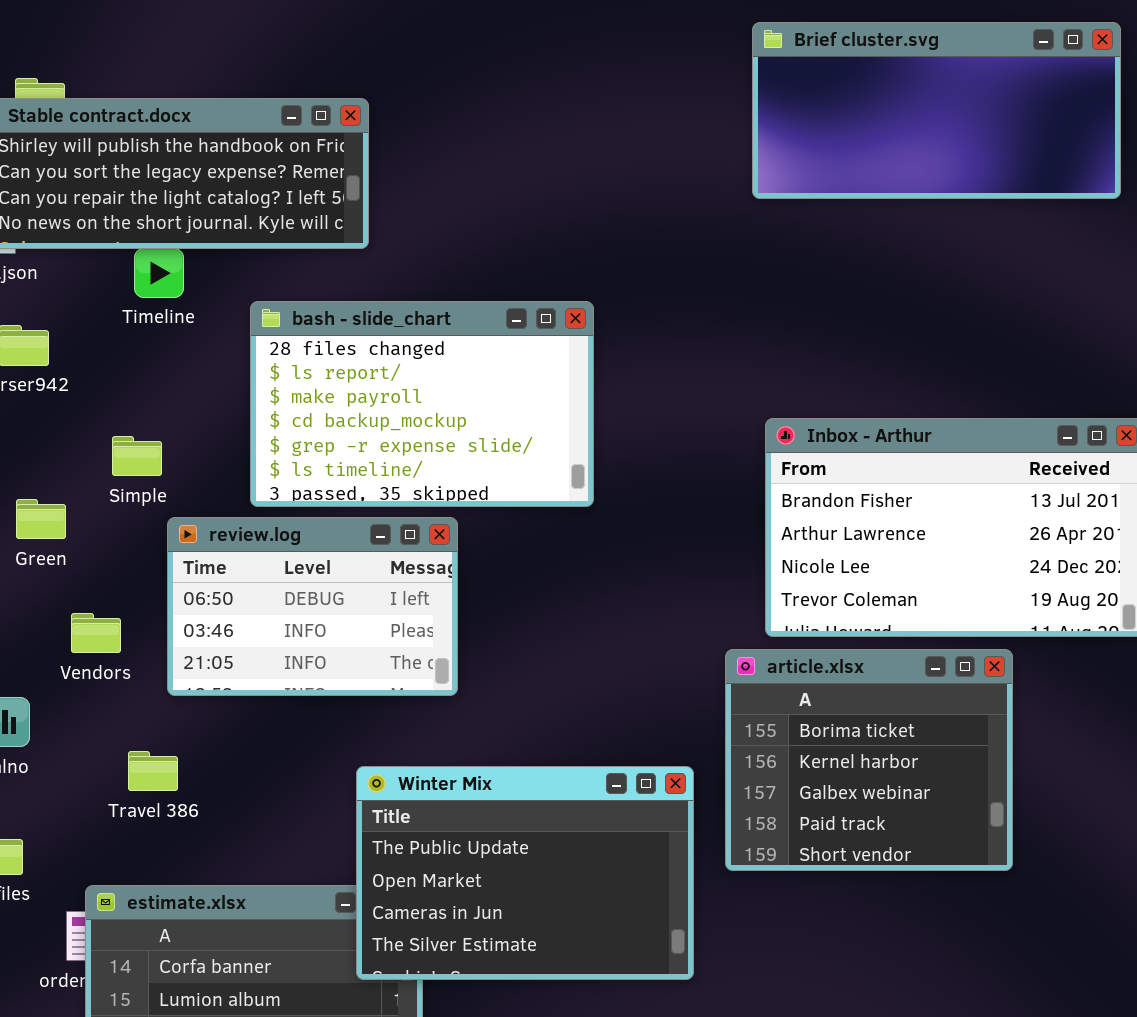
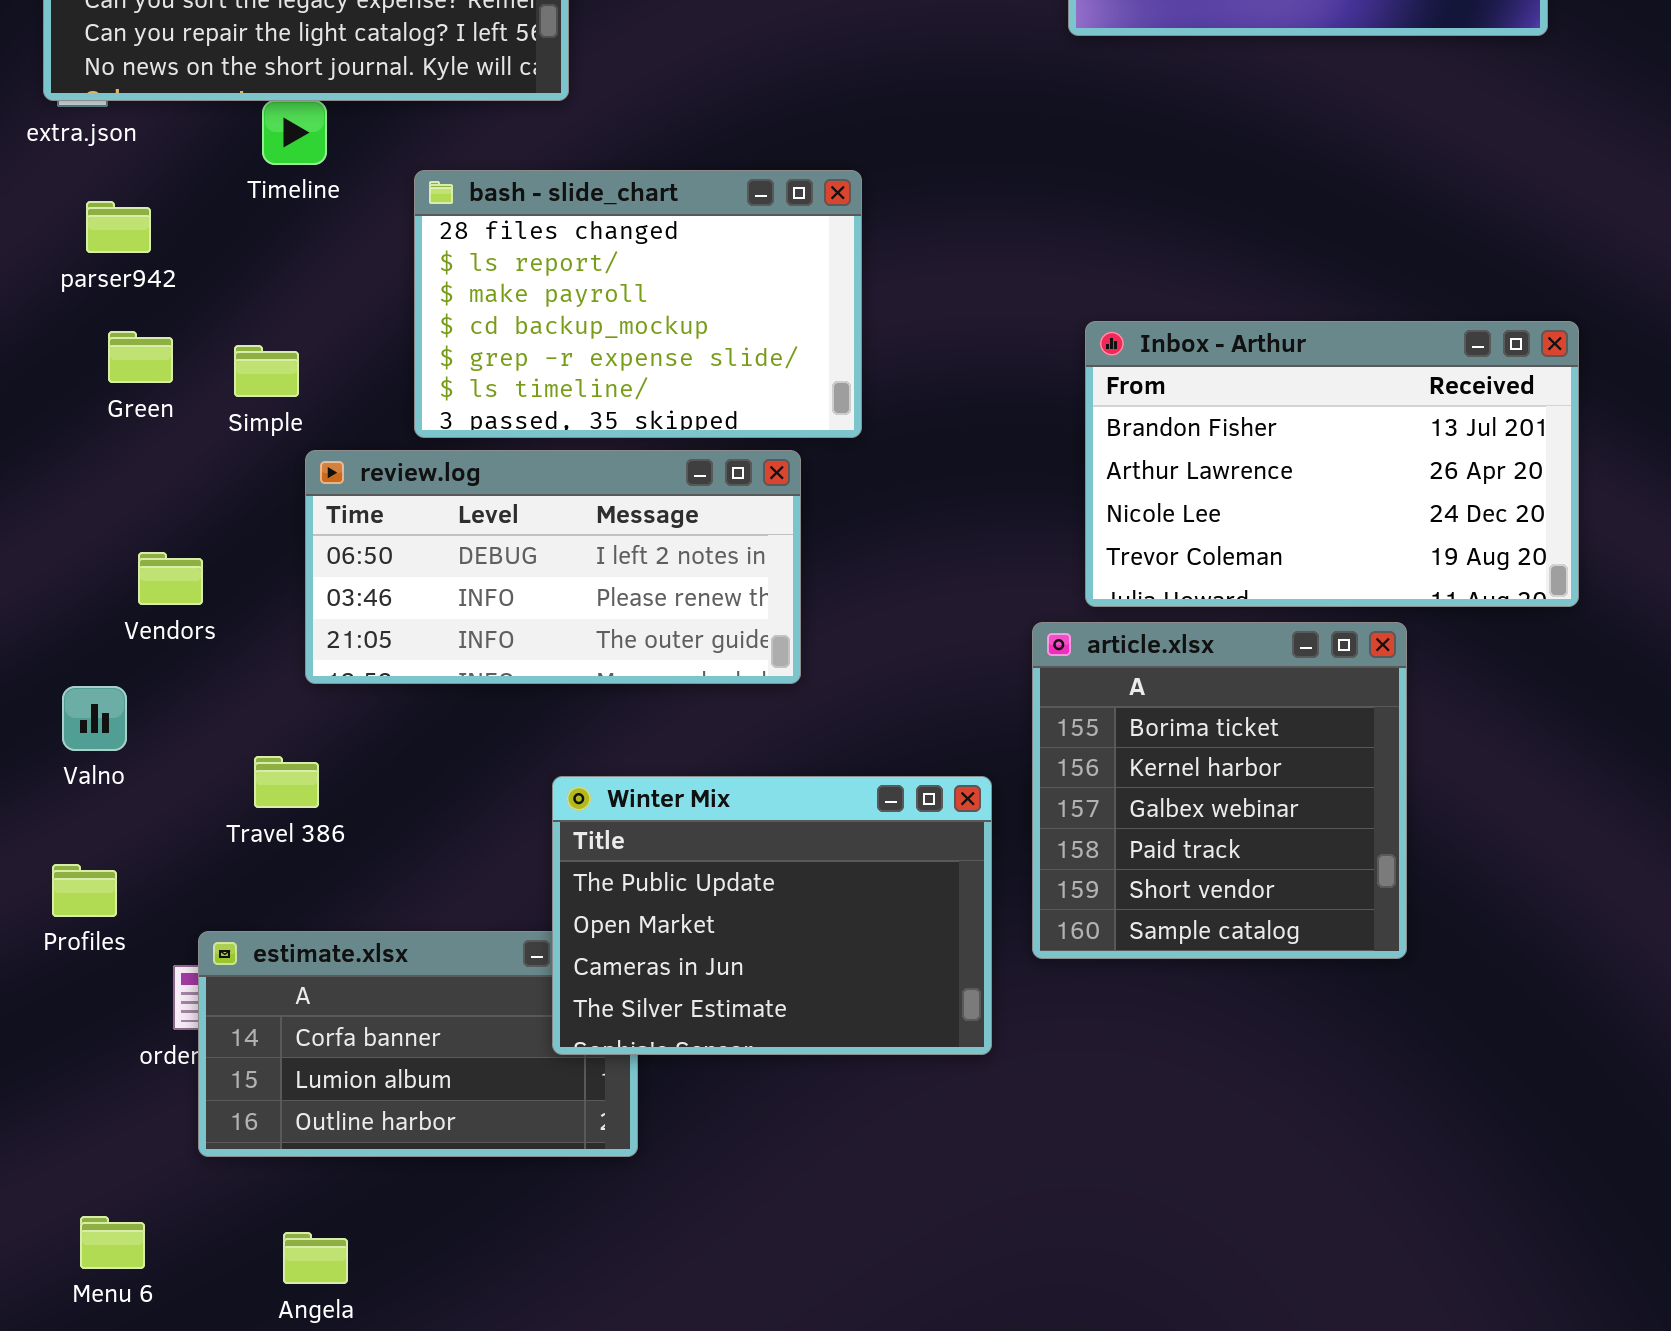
Green: [16,499,66,539] -> [108,331,173,383], moved
review.log: [167,517,458,696] -> [305,450,801,684], resized
Vendors: [71,613,121,653] -> [138,552,203,605], moved
article.xlsx: [725,649,1013,871] -> [1032,622,1407,959], resized

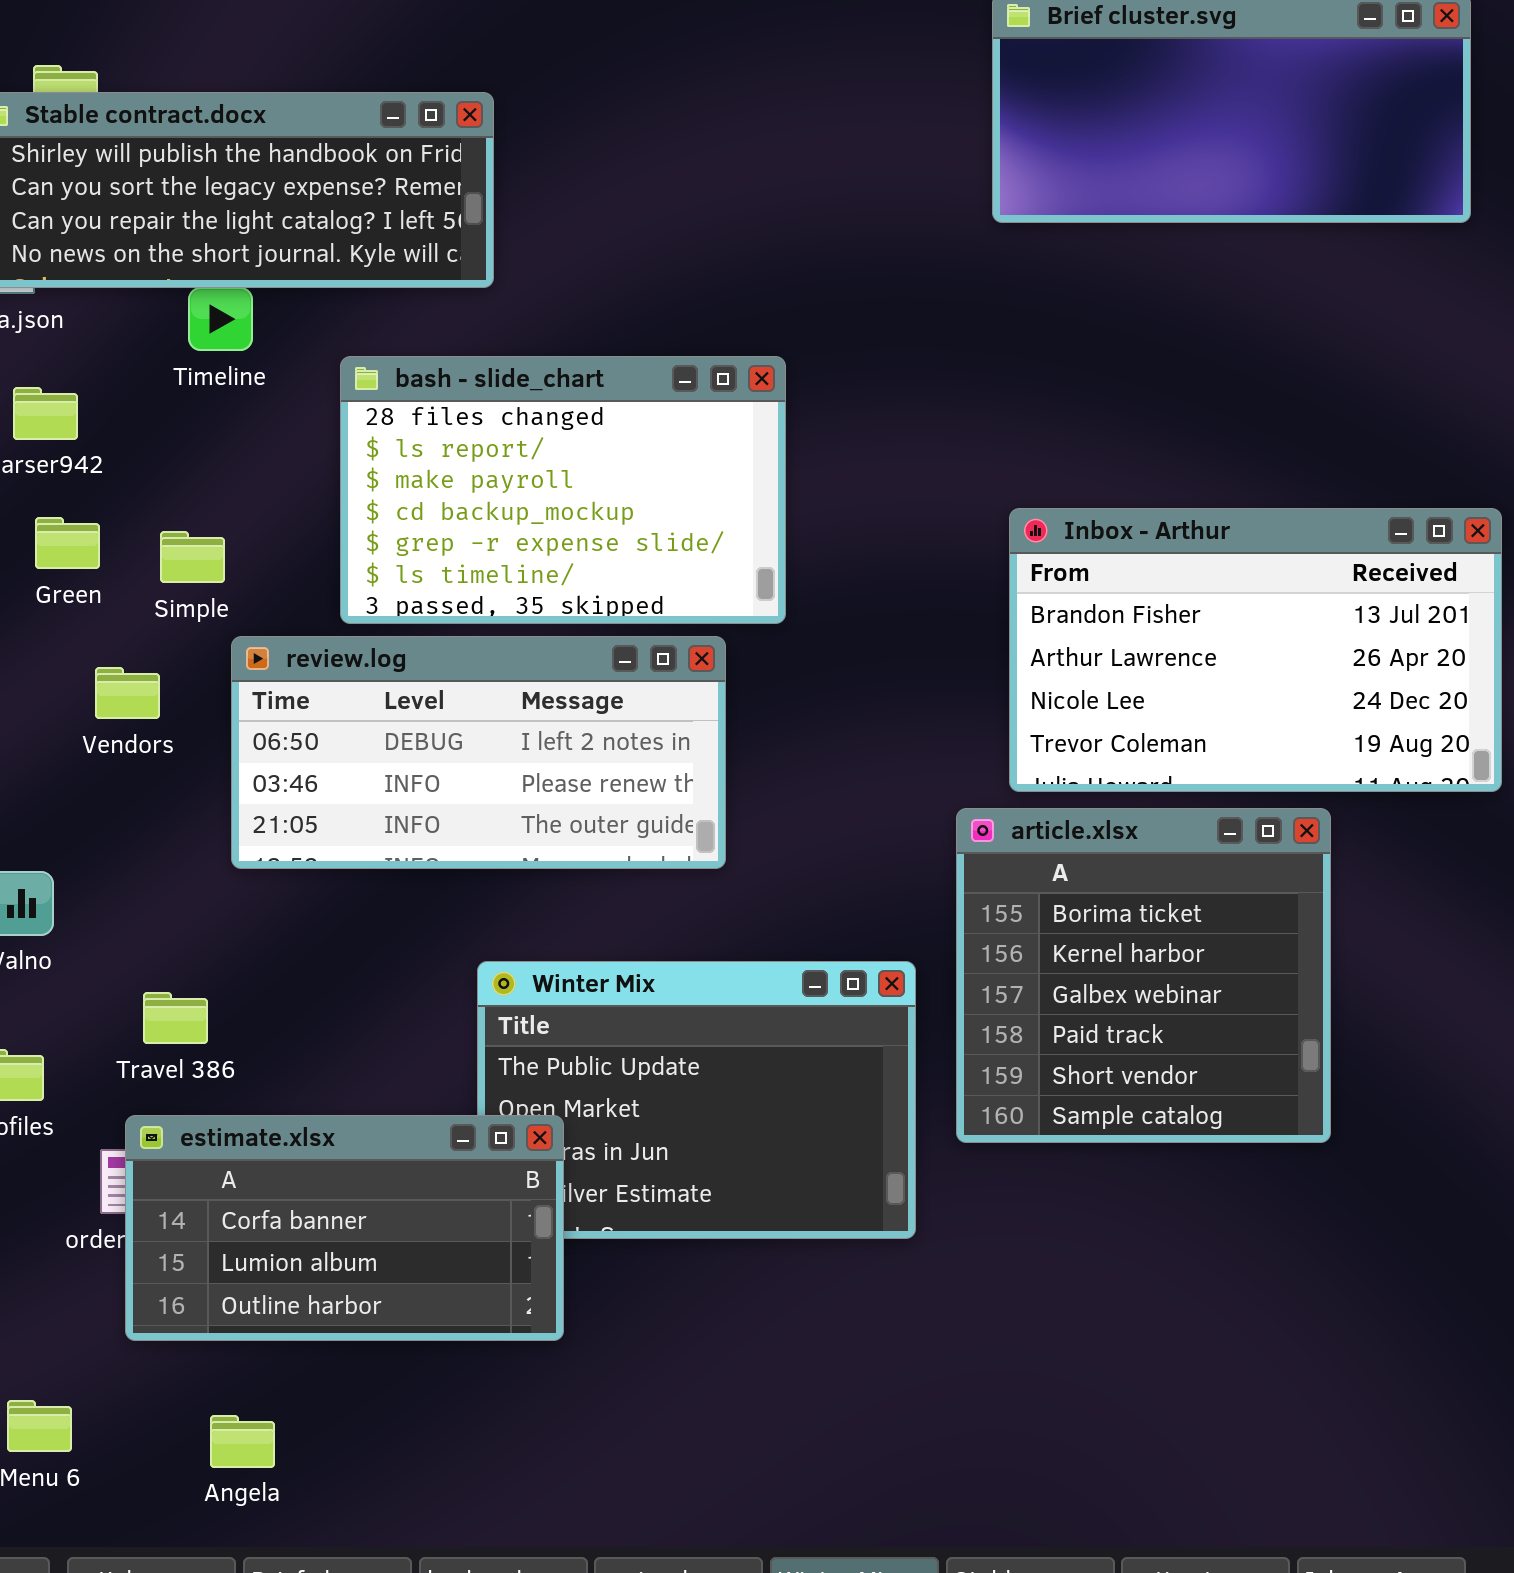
Vendors: [138,552,203,605] -> [95,667,160,719], moved
Travel 386: [254,756,319,808] -> [143,992,208,1044], moved
estimate.xlsx: [198,931,638,1157] -> [125,1115,564,1341], raised

